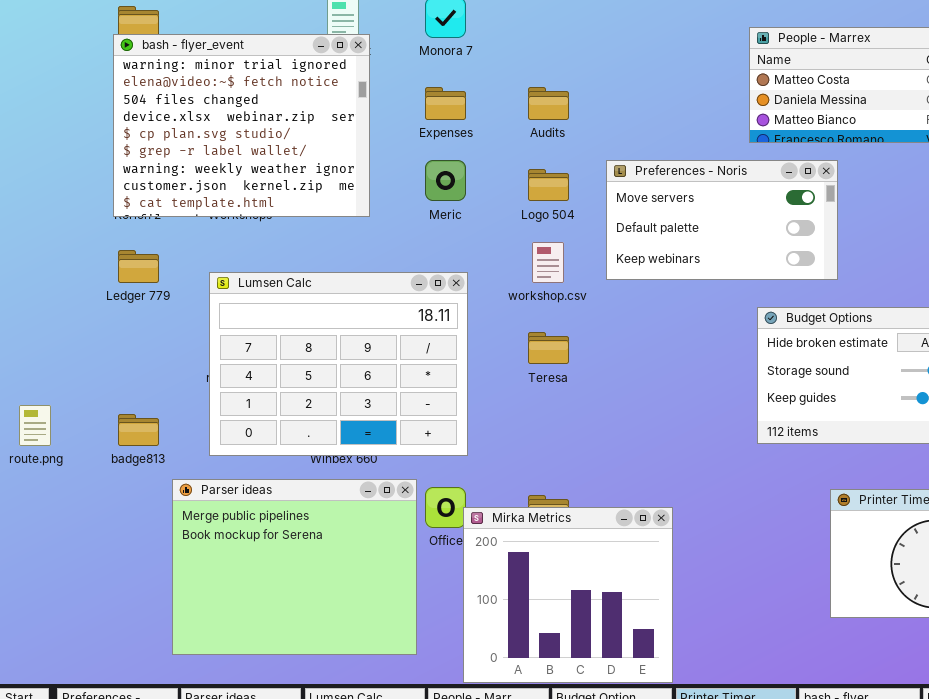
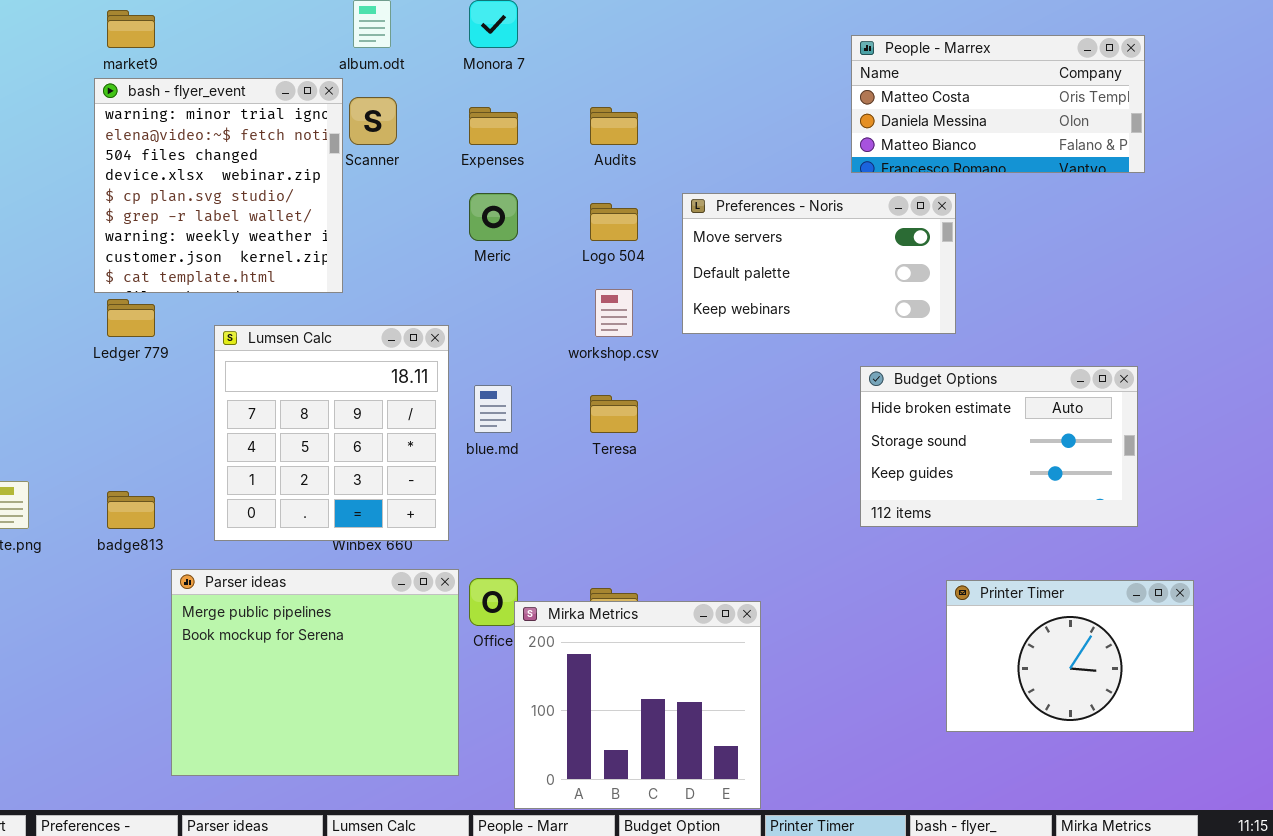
bash - flyer_event: [113,34,370,217] -> [94,78,343,293], moved, resized
Lumsen Calc: [209,272,468,456] -> [214,325,449,541], resized

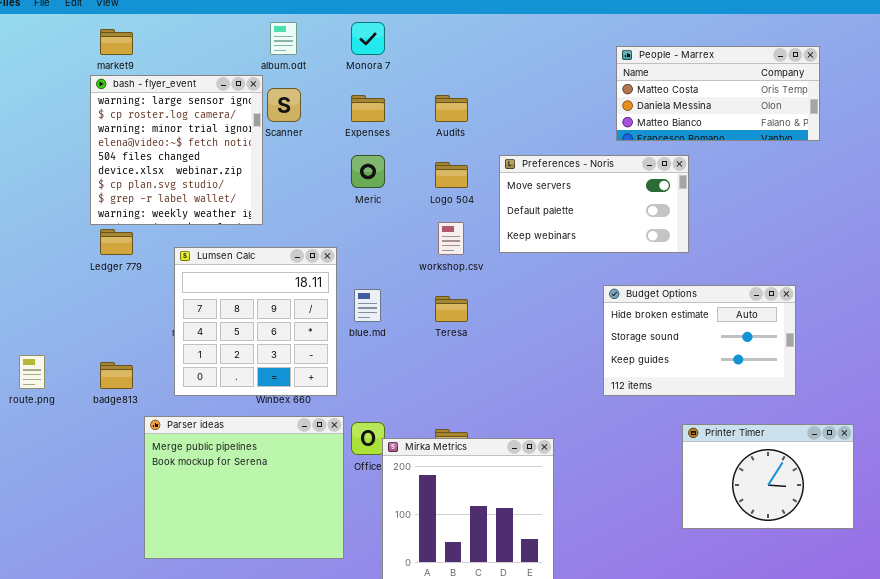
bash - flyer_event: [94,78,343,293] -> [90,75,263,225], scrolled up 2 rows
Budget Options: [860,366,1138,527] -> [603,285,796,396], moved

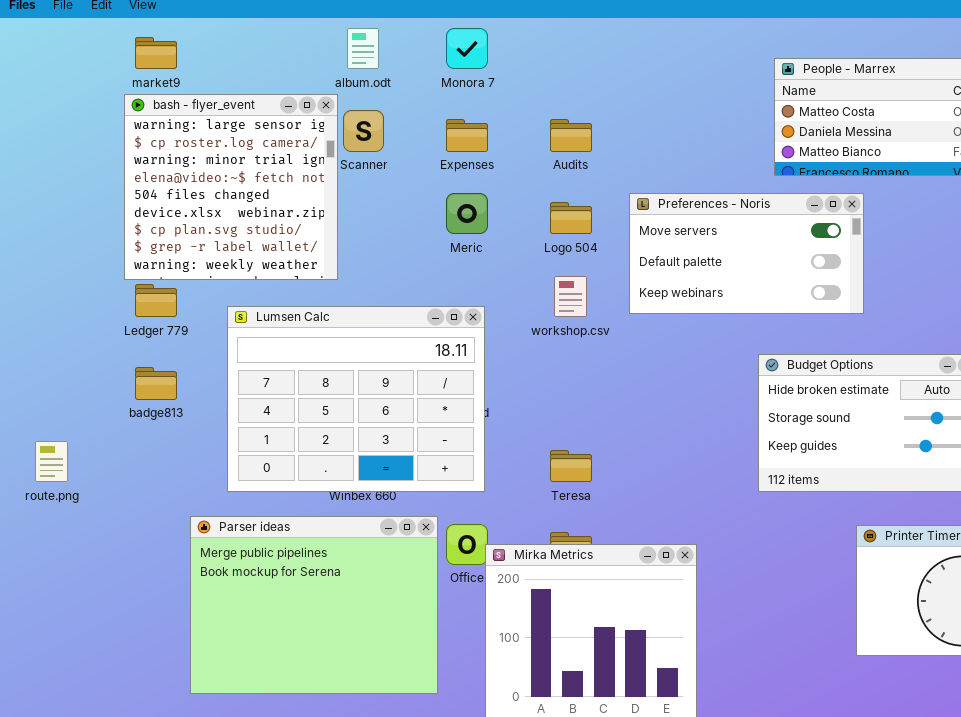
Lumsen Calc: [174,247,337,396] -> [227,306,485,492], resized
Teresa: [435,296,468,322] -> [550,450,592,482], moved
badge813: [100,362,133,389] -> [135,367,177,400], moved

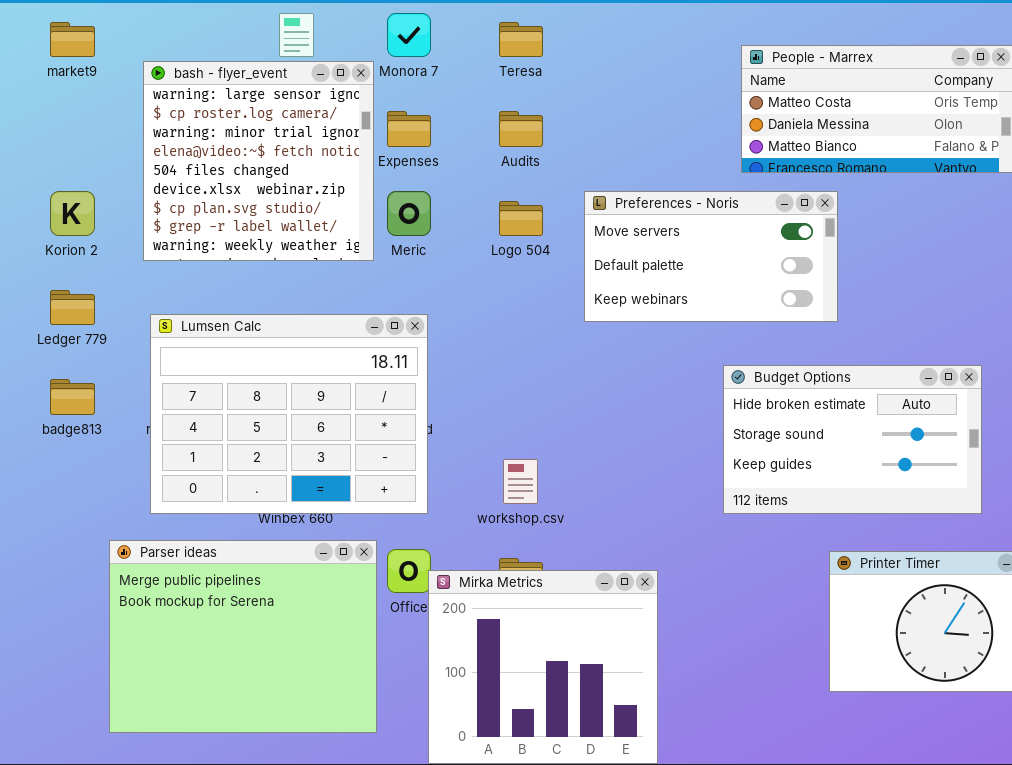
bash - flyer_event: [124,94,338,280] -> [143,61,374,261], moved
workshop.csv: [554,276,587,317] -> [503,459,538,504], moved
Teresa: [550,450,592,482] -> [499,22,543,57], moved

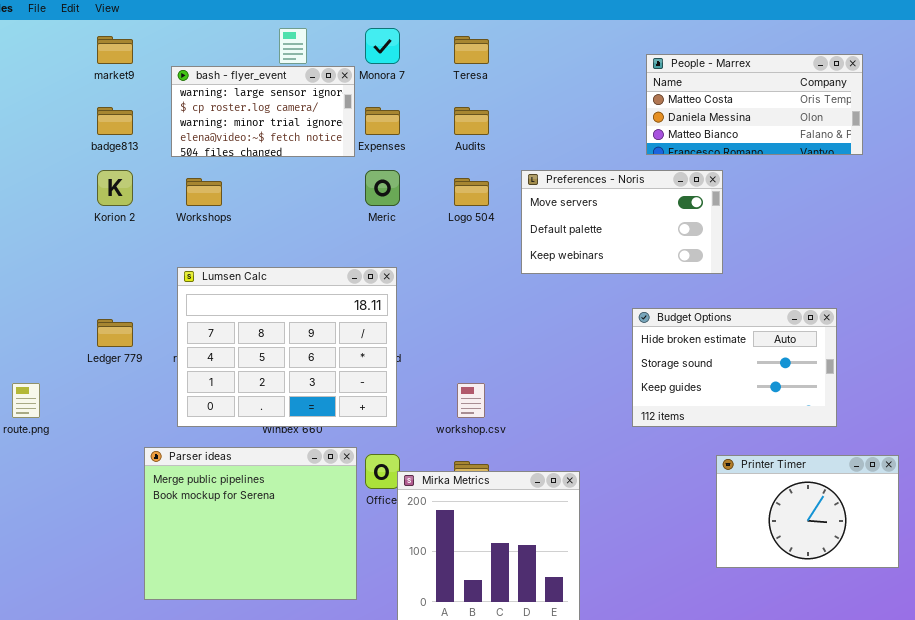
bash - flyer_event: [143,61,374,261] -> [171,66,355,157], resized
Ledger 779: [50,290,95,325] -> [97,319,133,347], moved
badge813: [50,379,95,415] -> [97,107,133,135], moved

